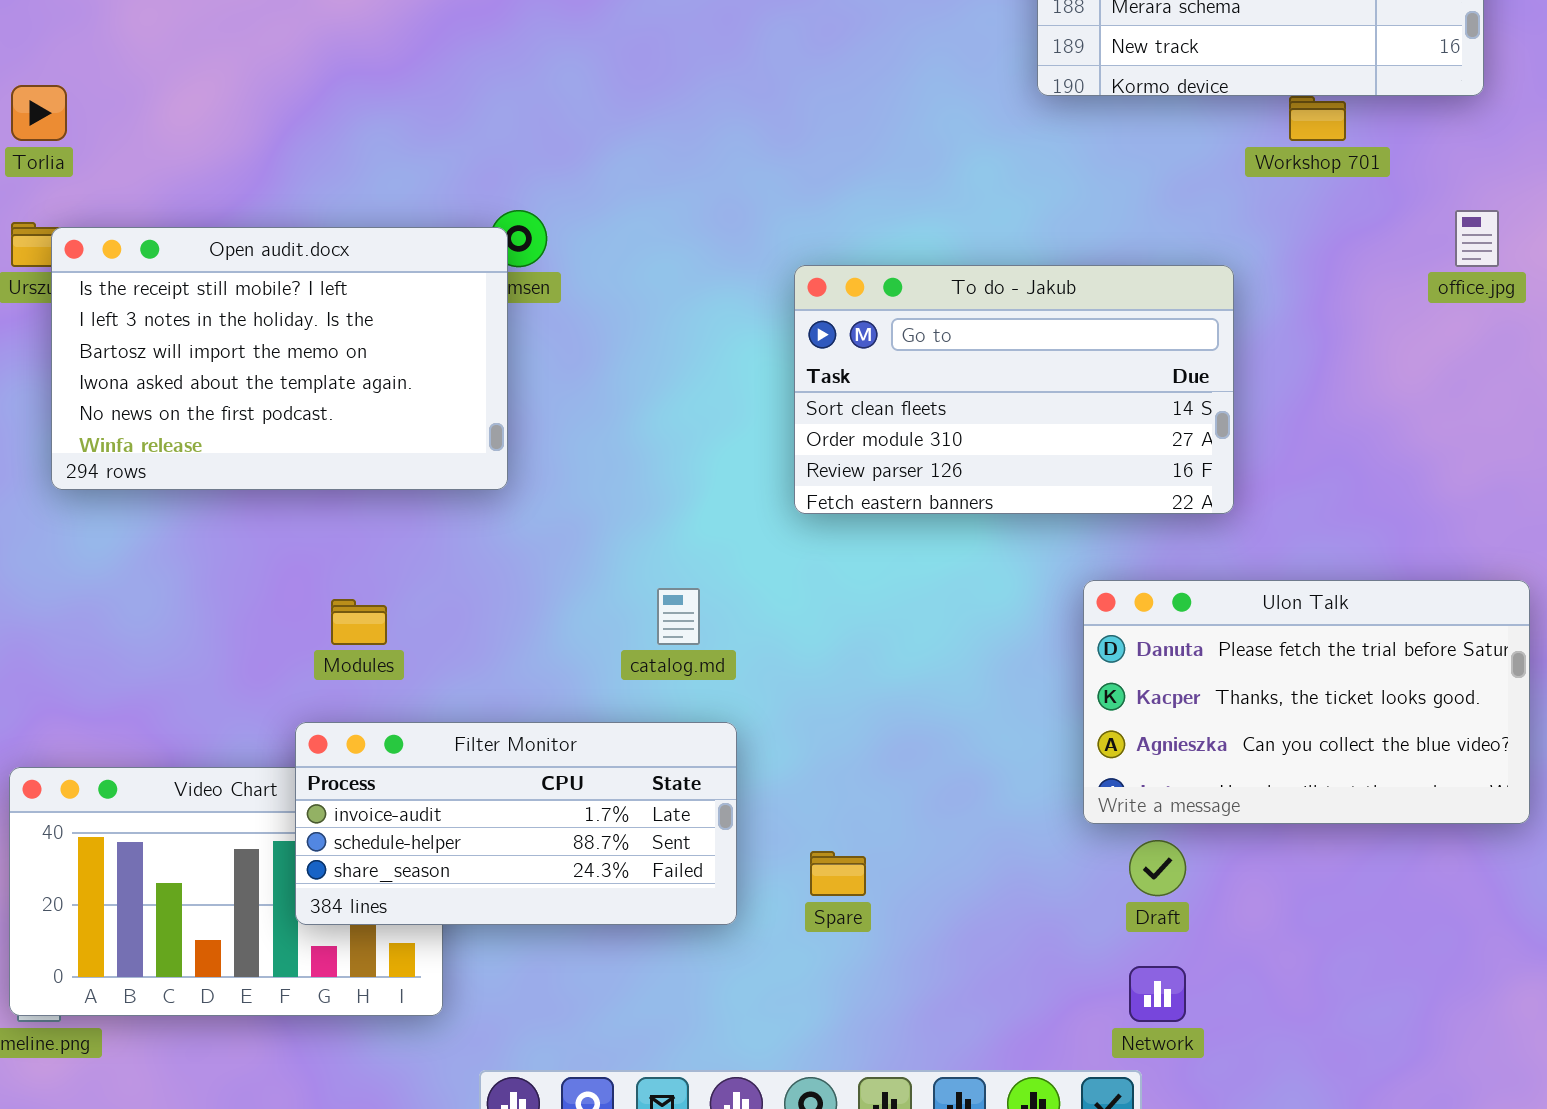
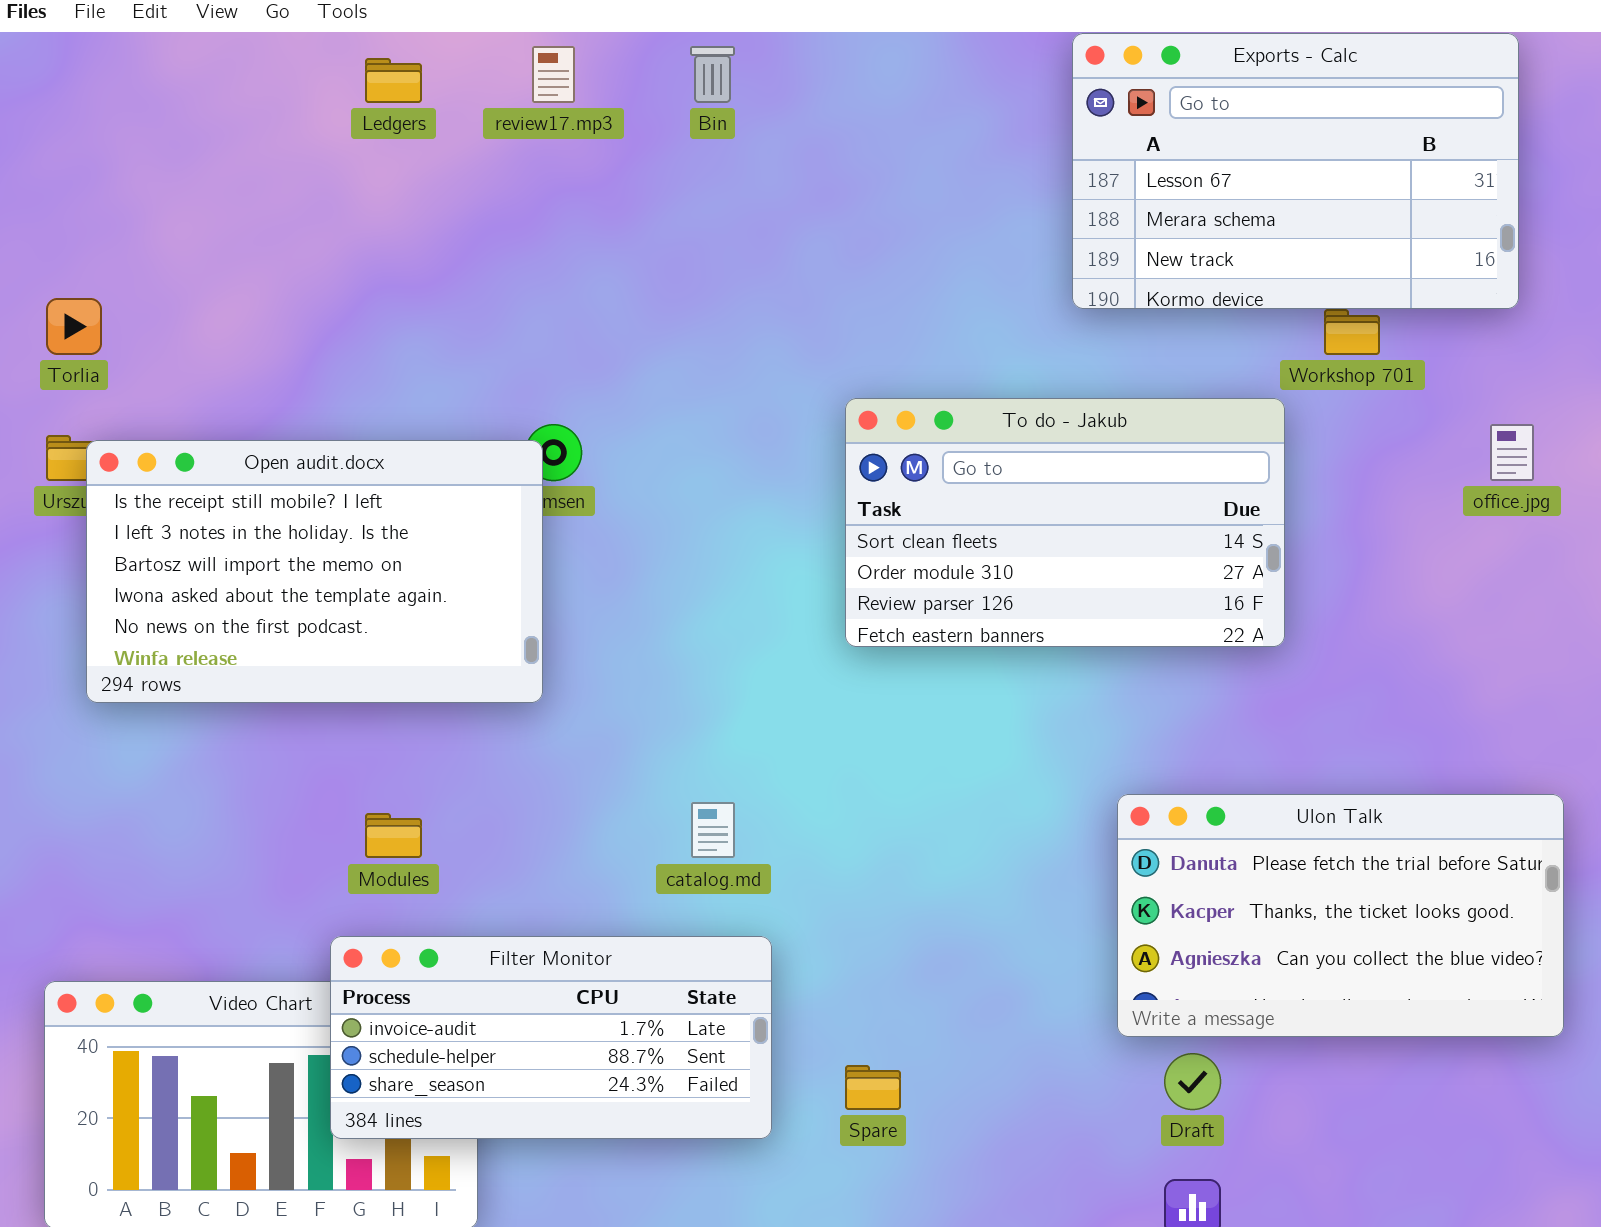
To do - Jakub: [794,265,1234,514] -> [845,398,1285,647], moved

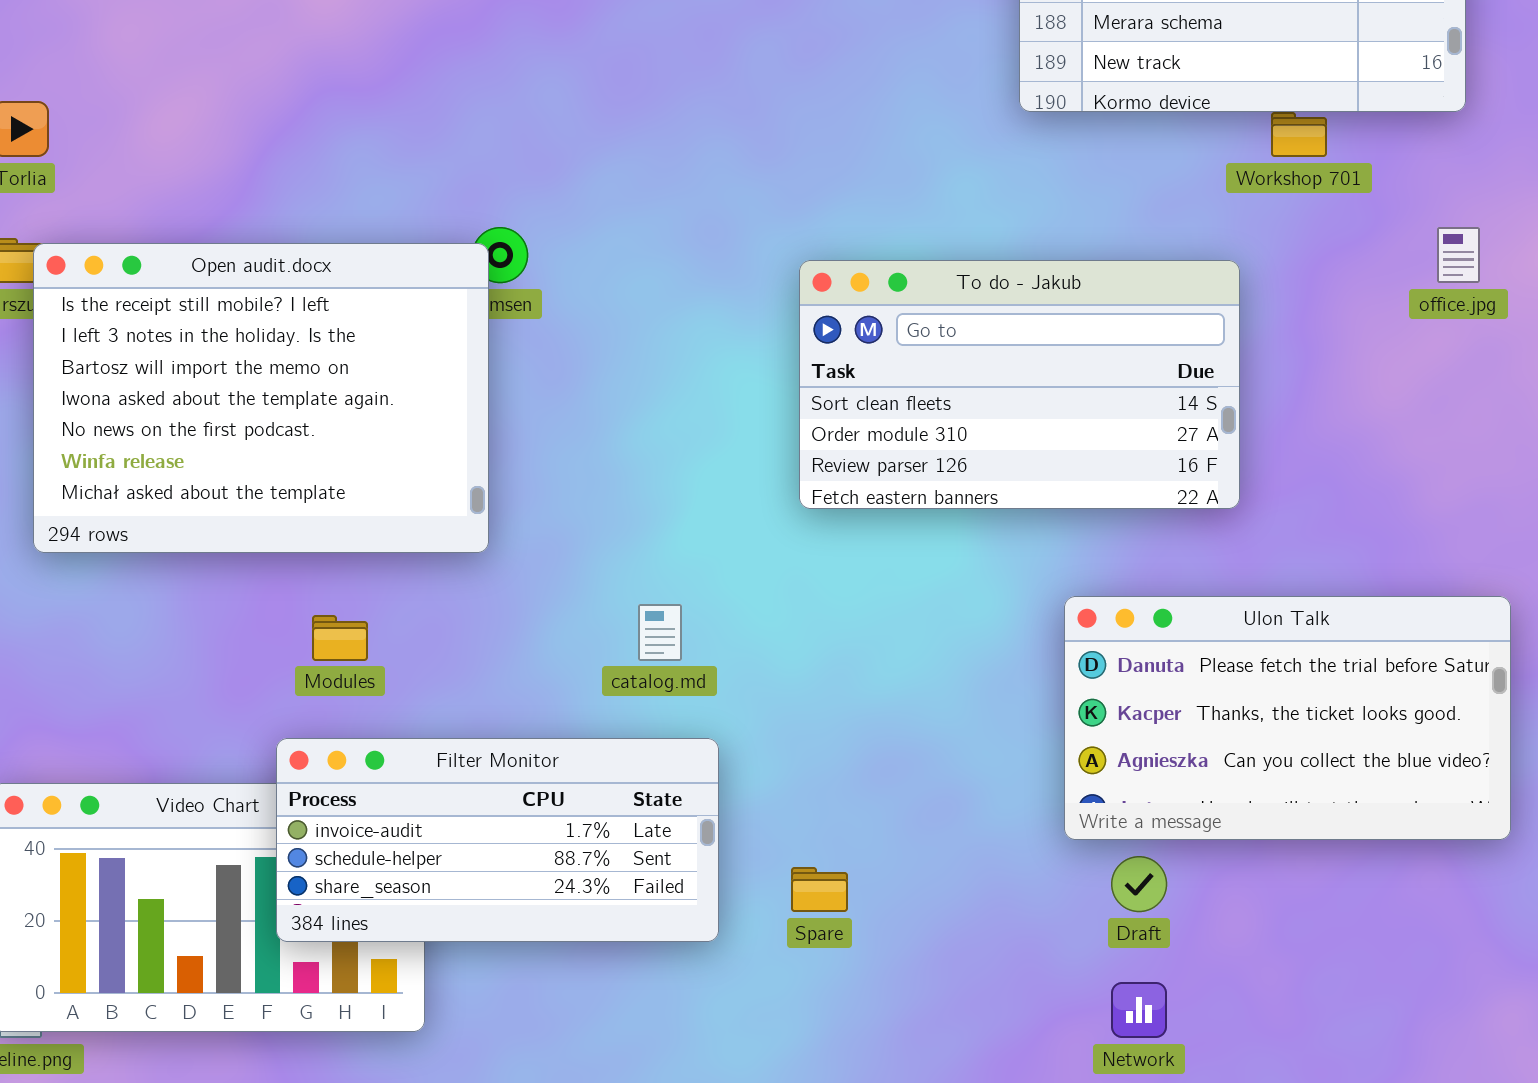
To do - Jakub: [845,398,1285,647] -> [799,260,1240,509], moved
Open audit.docx: [86,440,543,703] -> [33,243,489,553], resized

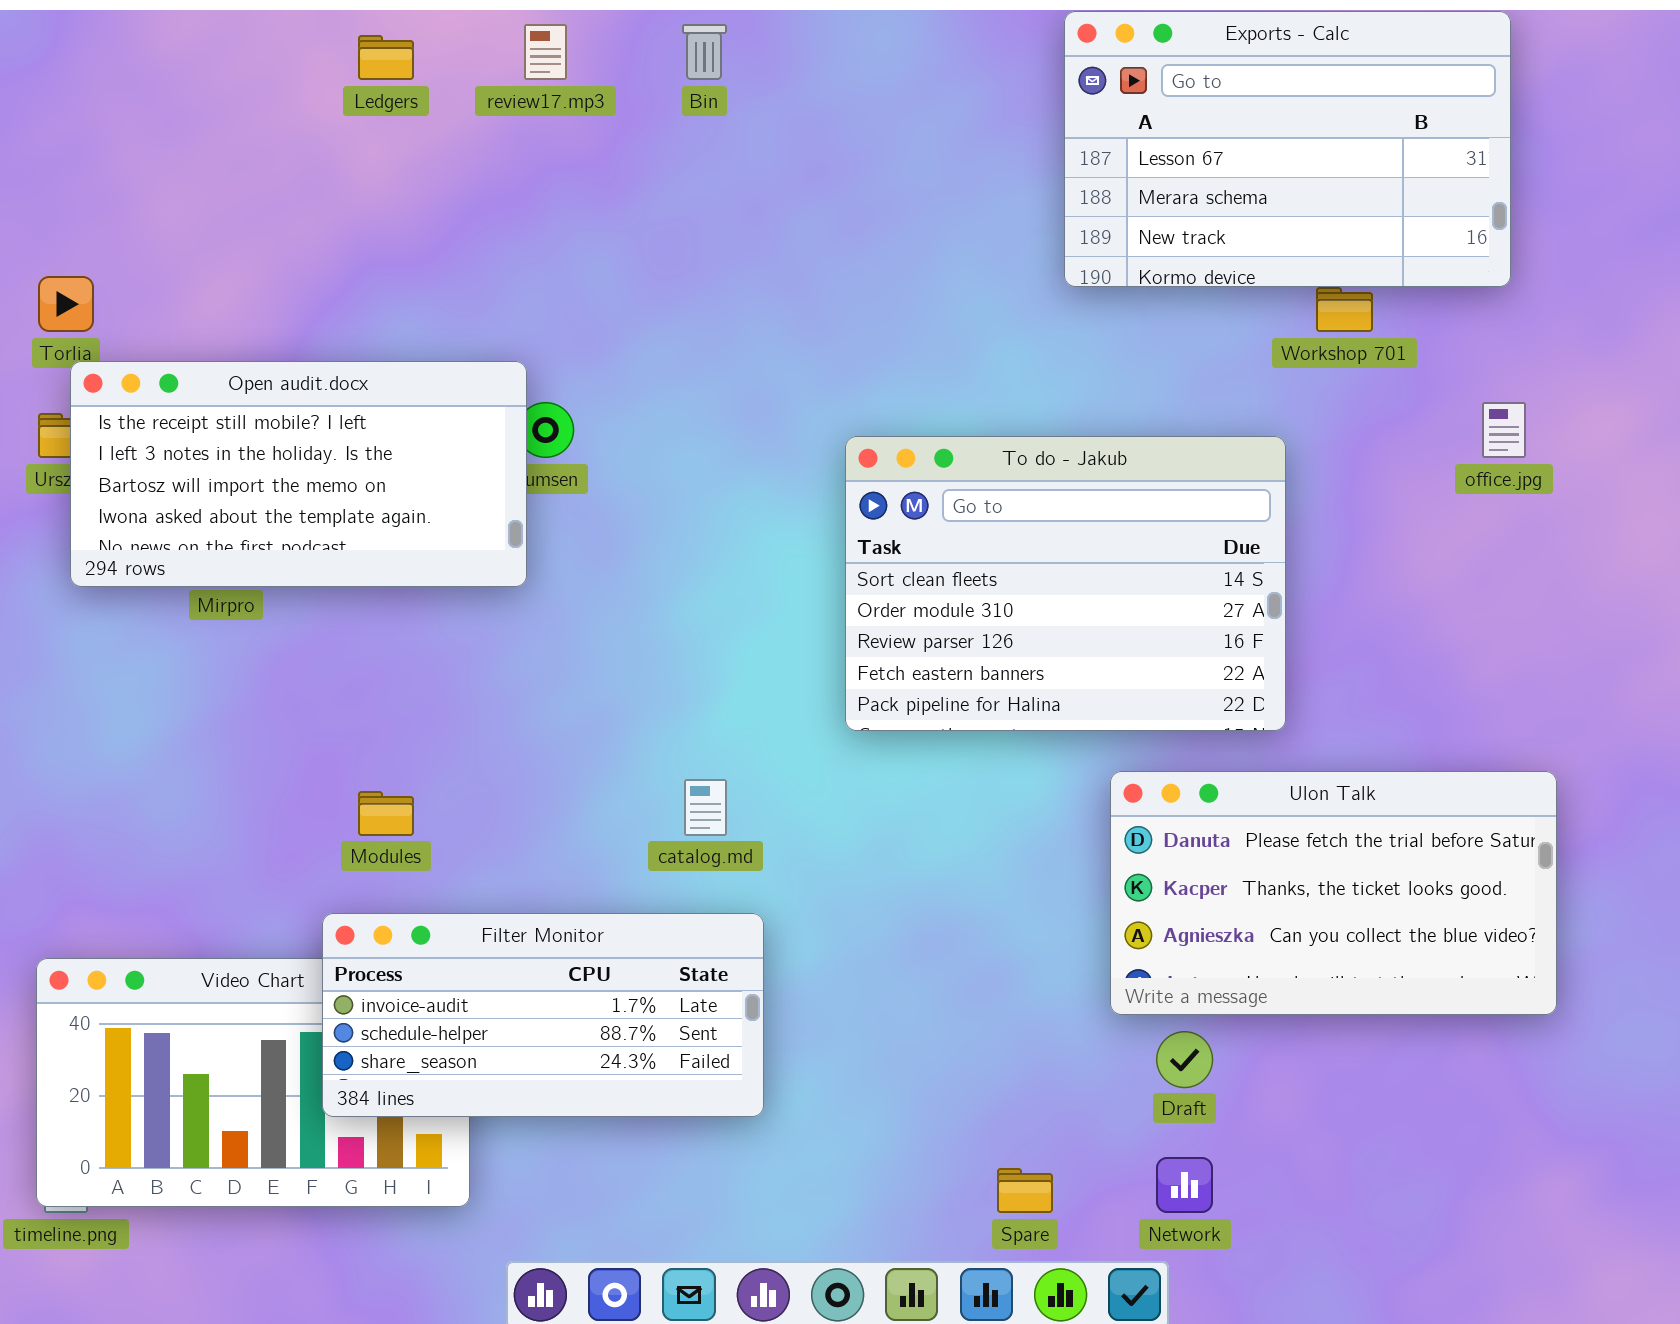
Open audit.docx: [33,243,489,553] -> [70,361,527,587], moved, resized
To do - Jakub: [799,260,1240,509] -> [845,436,1286,731], resized
Spare: [791,867,848,912] -> [997,1168,1053,1213], moved

